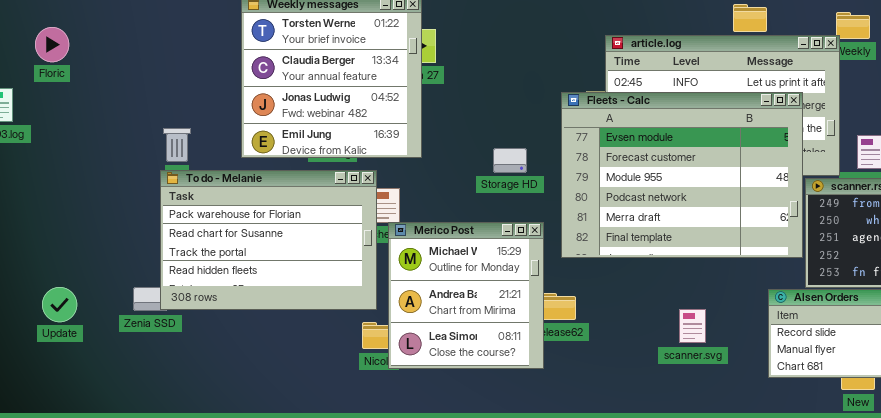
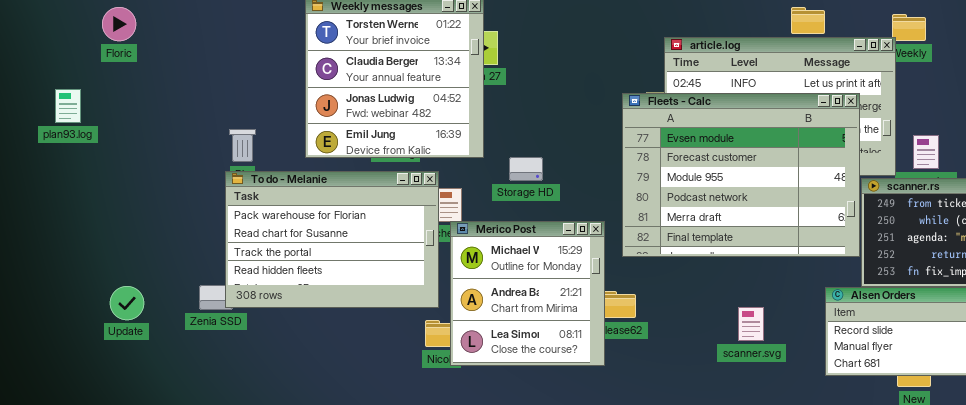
Floric: [35,27,69,62] -> [102,7,136,41], moved
Storage HD: [493,148,527,173] -> [509,157,543,181], moved

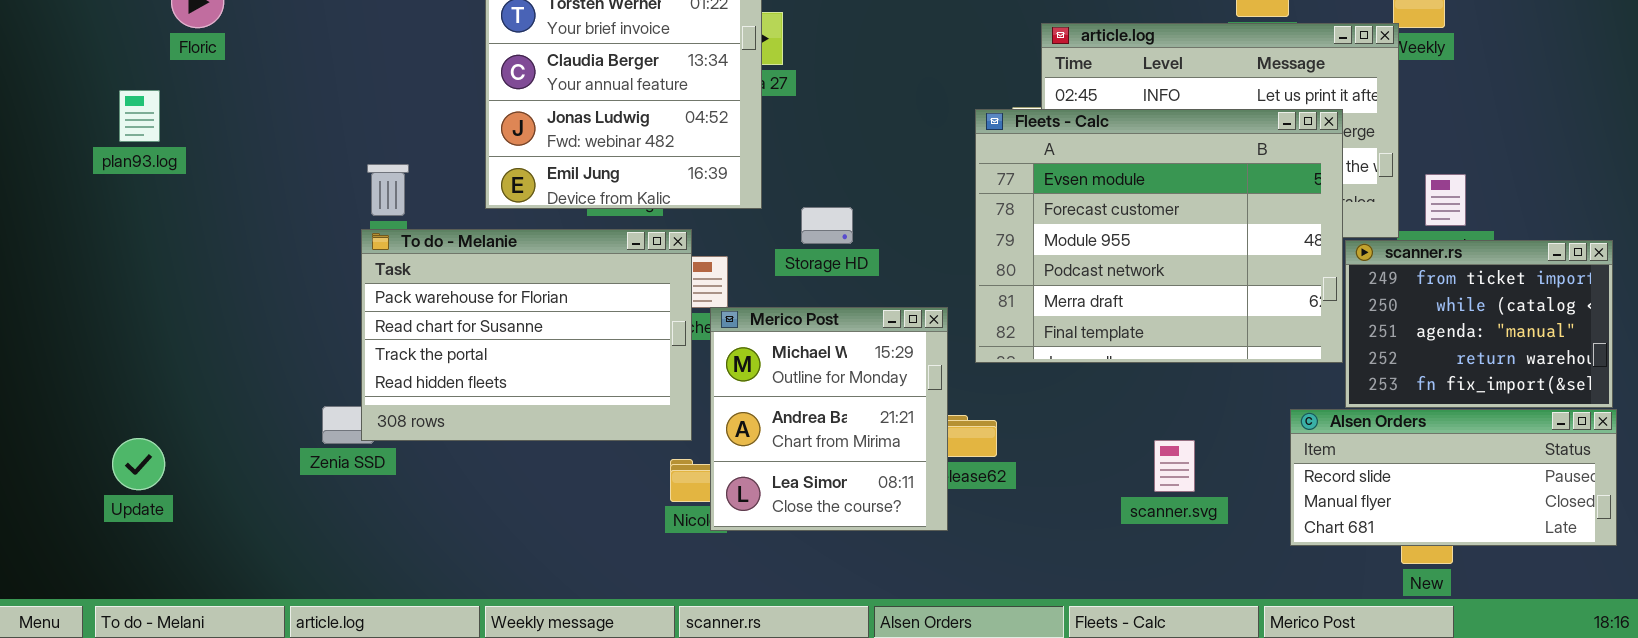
plan93.log: [55,89,81,123] -> [119,90,160,142], moved
Update: [110,286,144,320] -> [112,438,165,490], moved

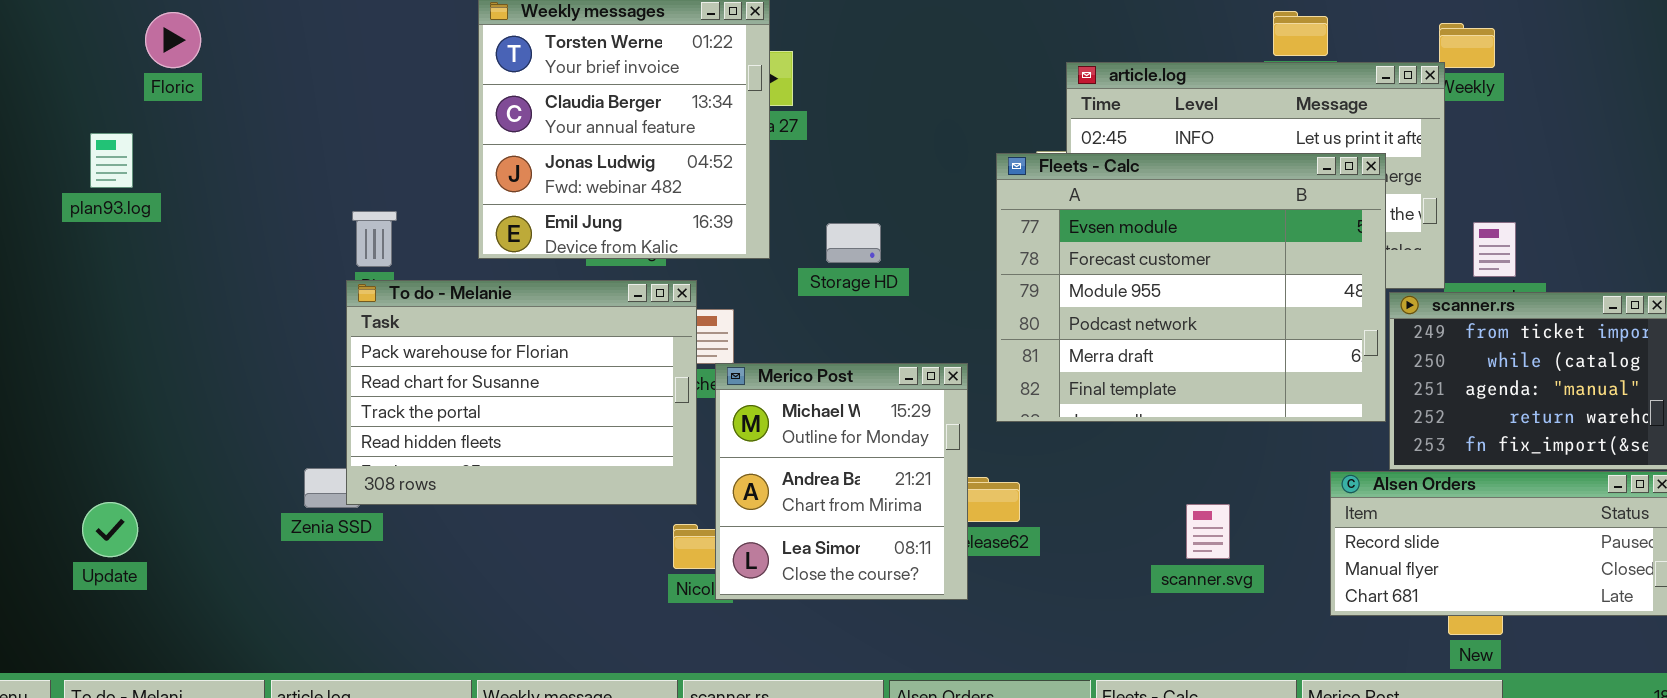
Storage HD: [801,207,853,244] -> [826,223,881,263], moved

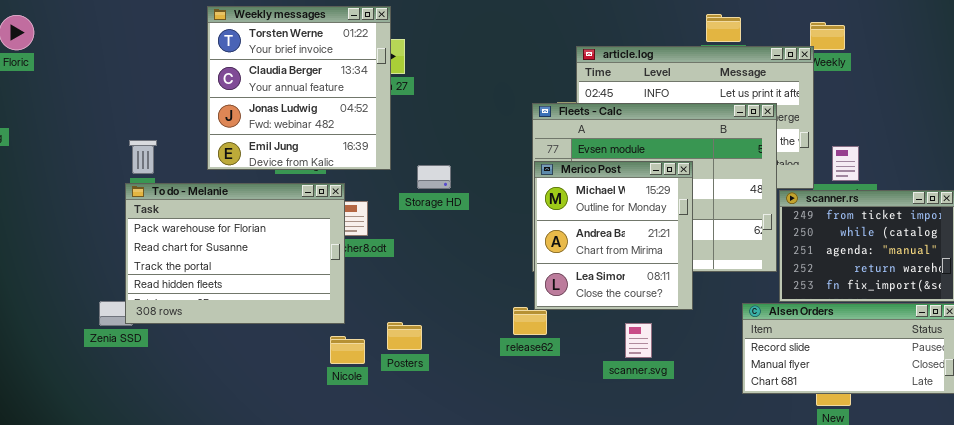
Storage HD: [826,223,881,263] -> [417,165,451,189], moved
Merico Post: [715,363,968,600] -> [534,161,693,310], moved
scanner.svg: [1186,504,1230,559] -> [625,323,652,358], moved

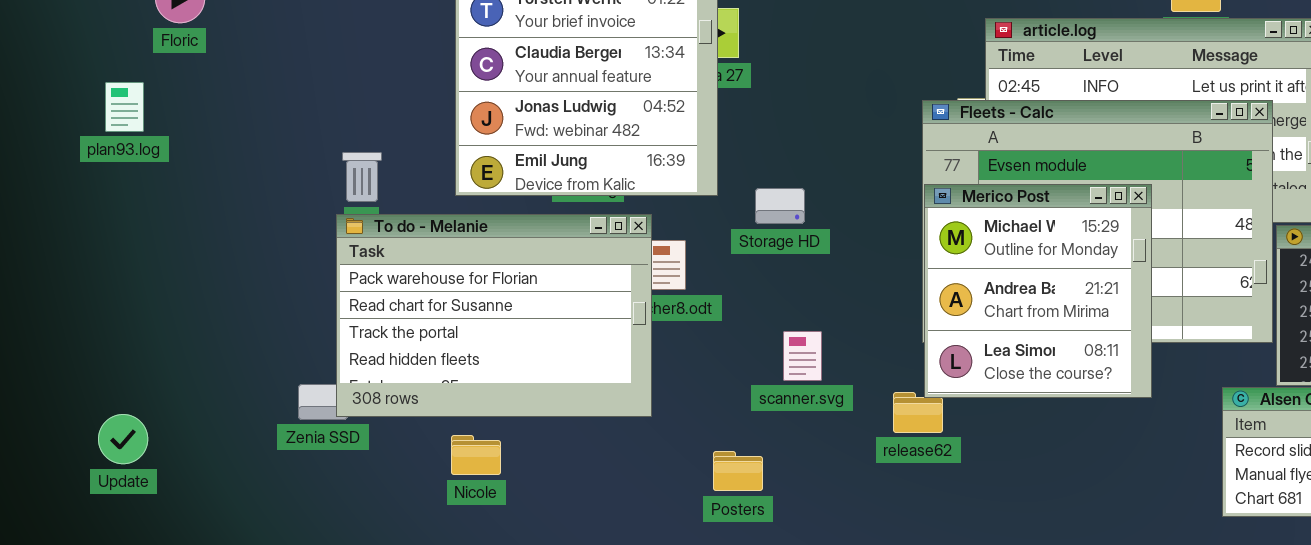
Posters: [387,322,422,350] -> [713,451,763,491], moved
scanner.svg: [625,323,652,358] -> [783,331,822,381], moved
Nicole: [330,336,365,364] -> [451,435,501,475], moved

